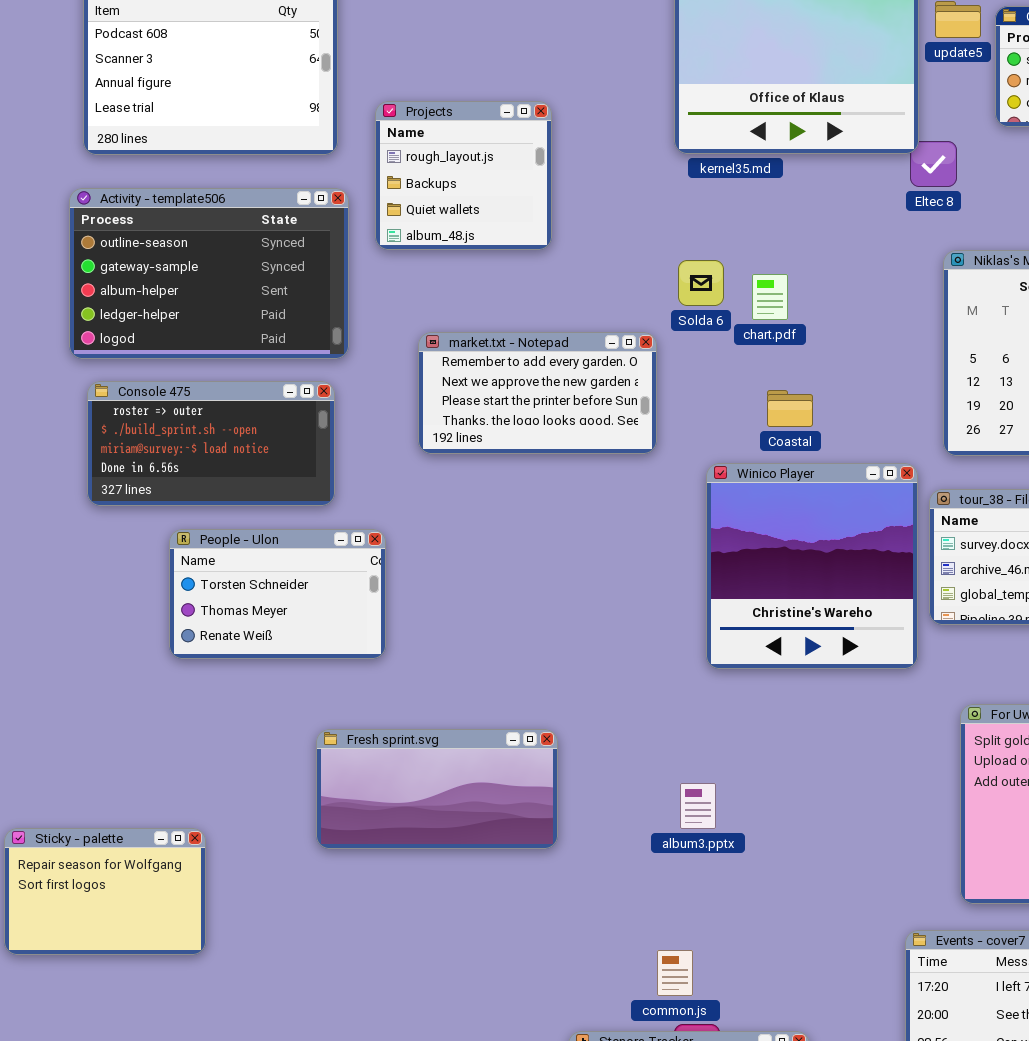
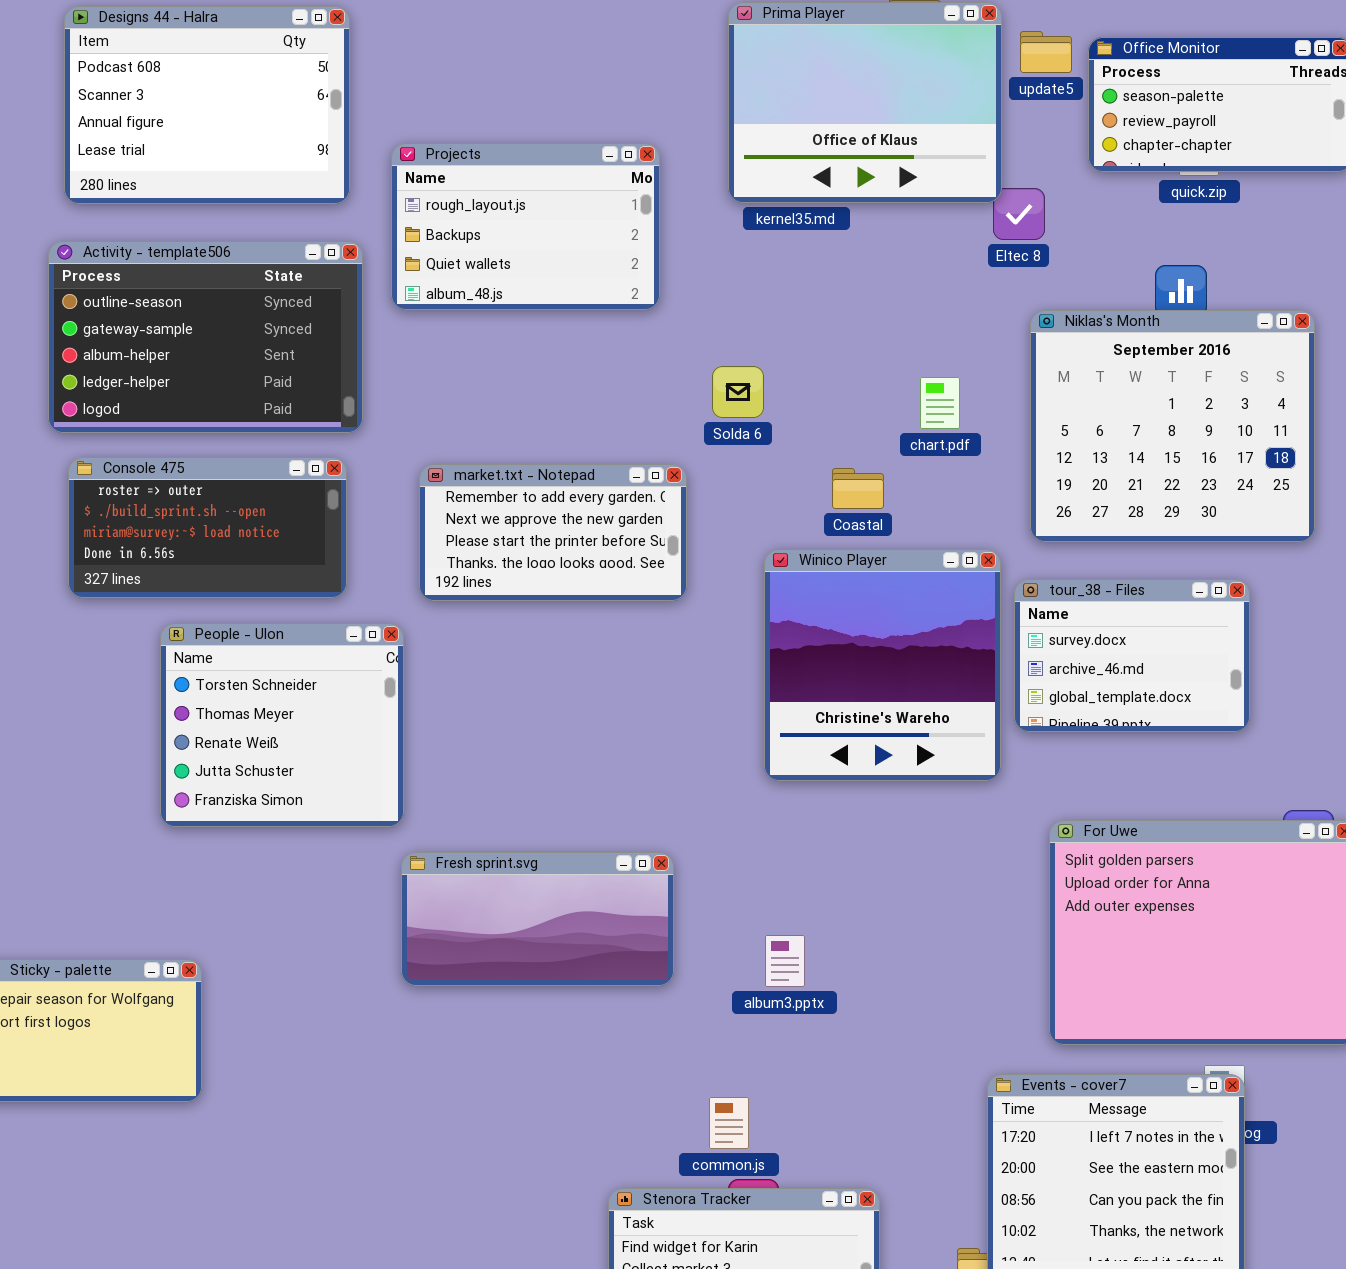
Projects: [375,101,552,250] -> [391,143,660,310], resized
Solda 6: [678,260,724,306] -> [712,366,764,418], moved
chart.pdf: [752,274,788,320] -> [920,377,960,429], moved
market.txt - Notepad: [418,332,657,454] -> [419,464,687,601], moved
People - Ulon: [169,529,386,659] -> [160,623,404,827], resized
Fresh sprint.svg: [316,729,558,849] -> [401,852,674,986], moved
album3.pptx: [680,783,716,829] -> [765,935,805,987], moved

